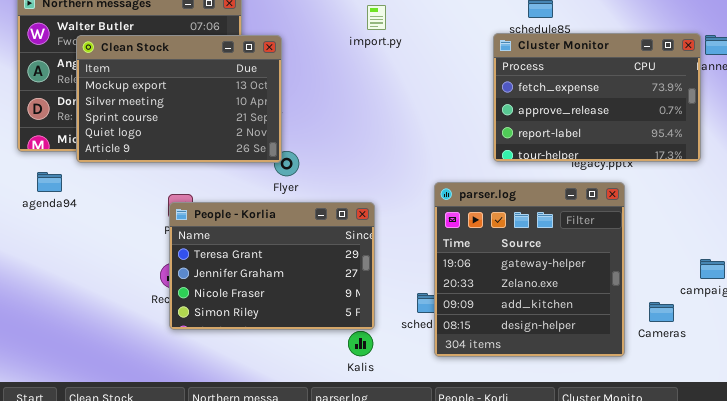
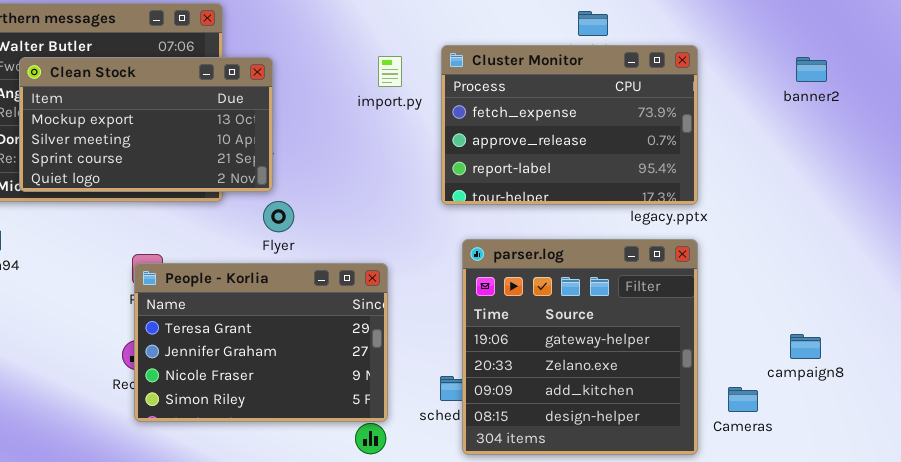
import.py: [367,5,386,30] -> [378,56,402,87], moved
Cluster Monitor: [493,33,701,162] -> [441,45,698,205], moved
Clean Stock: [76,35,282,163] -> [19,57,273,192], resized

